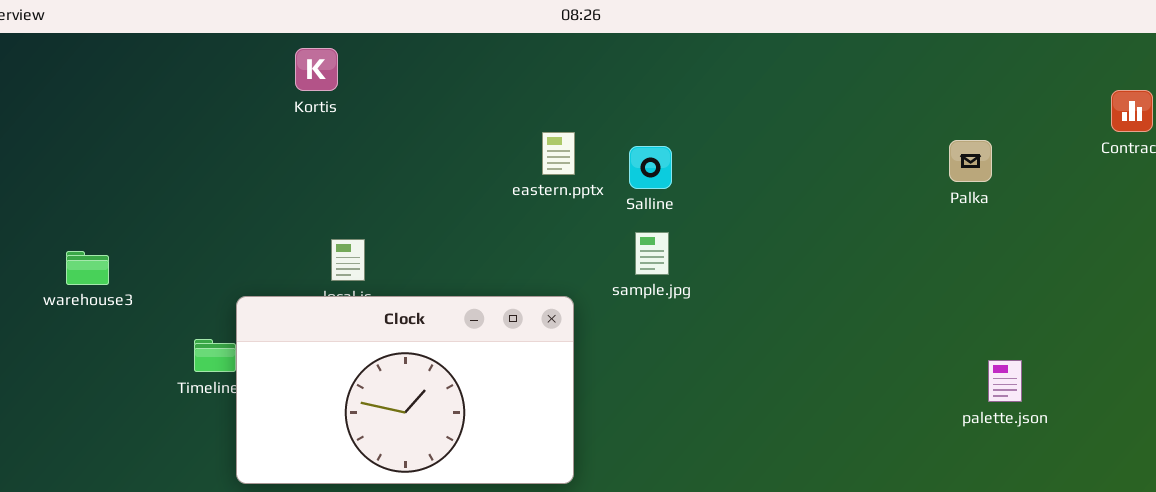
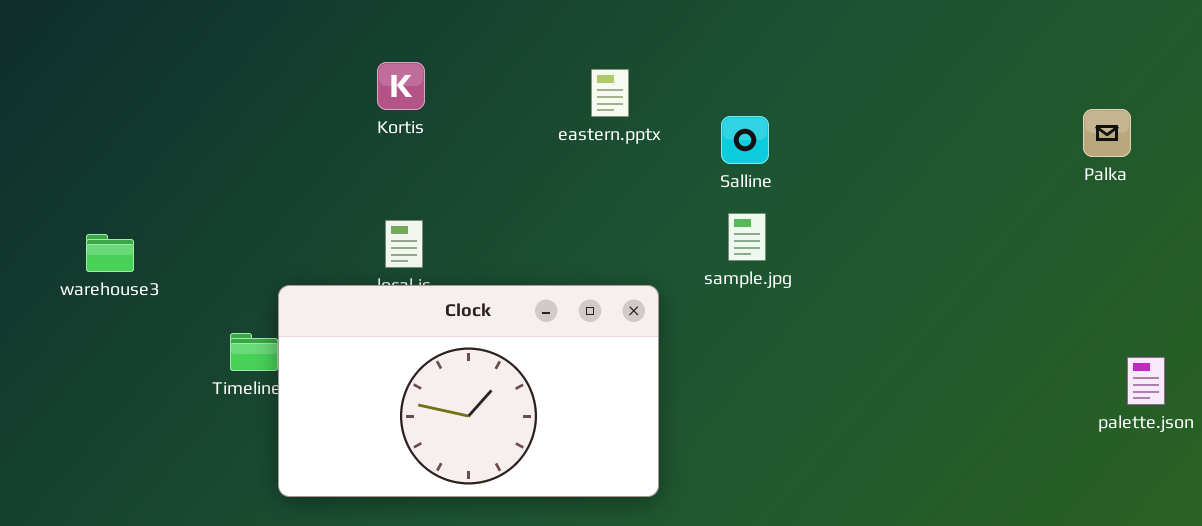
Kortis: [295,48,338,91] -> [377,62,425,110], moved
eastern.pptx: [542,132,575,175] -> [591,69,629,117], moved

